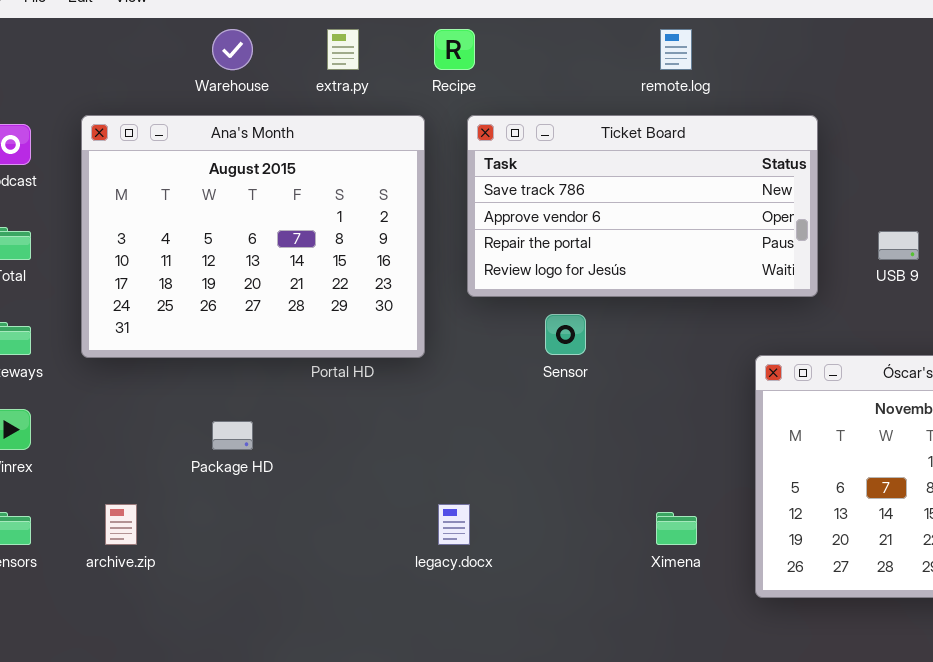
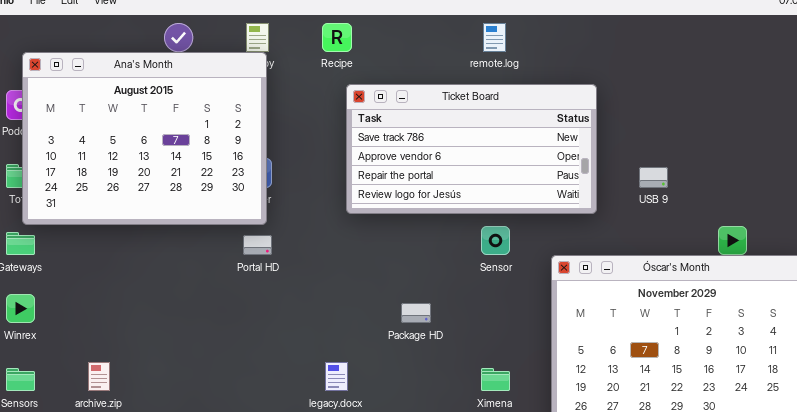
Ana's Month: [81,115,425,358] -> [22,52,267,225], moved
Sensor: [545,314,586,355] -> [481,226,510,255], moved
Package HD: [212,421,253,450] -> [401,303,431,323], moved

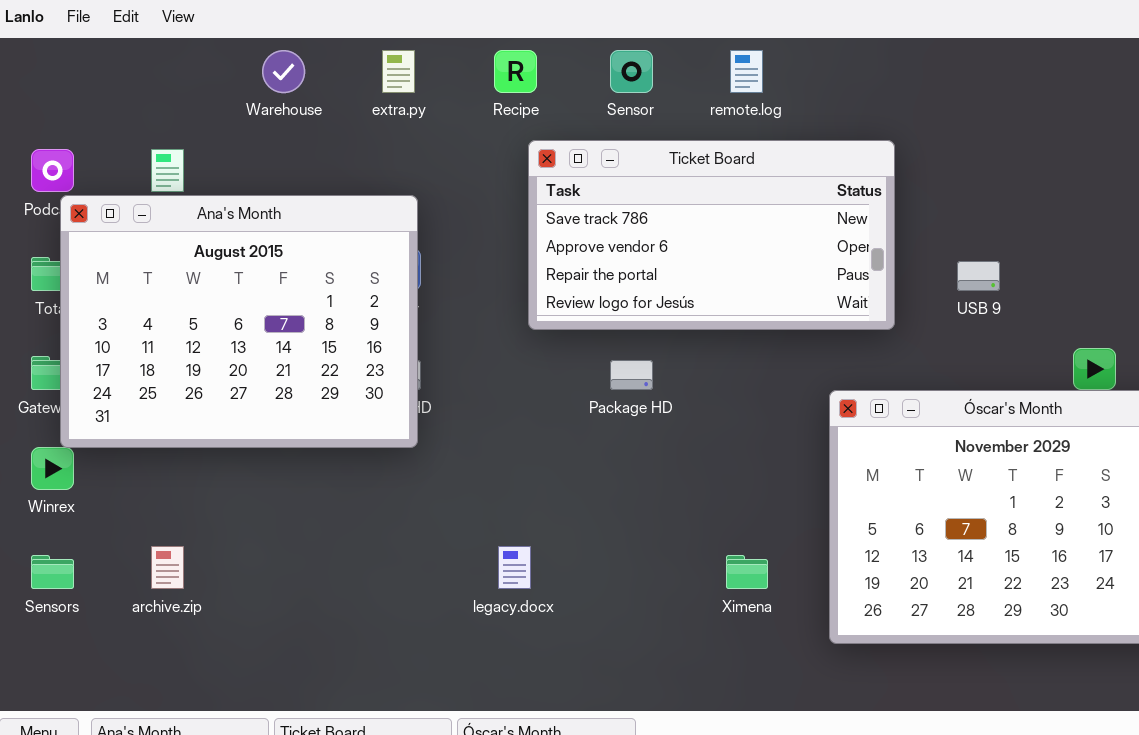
Ana's Month: [22,52,267,225] -> [60,195,418,448], moved
Sensor: [481,226,510,255] -> [610,50,653,93], moved
Package HD: [401,303,431,323] -> [610,360,653,390], moved

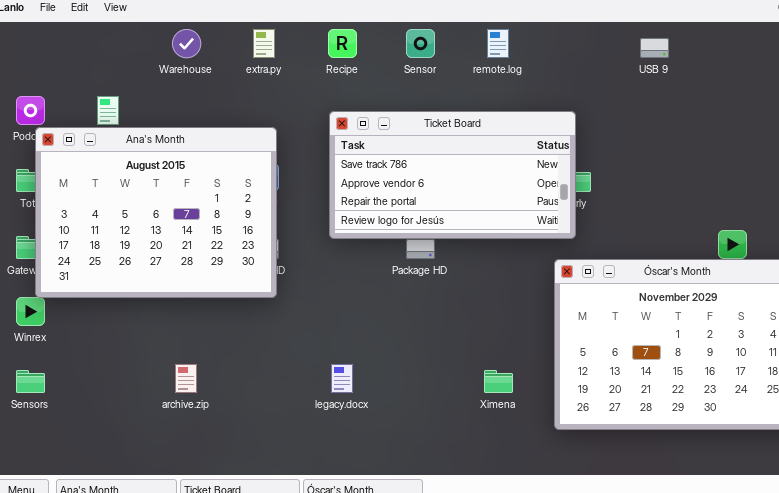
Ticket Board: [528,140,895,330] -> [329,111,576,239], moved
USB 9: [957,261,1000,291] -> [640,38,669,58], moved
archive.zip: [151,546,184,589] -> [175,364,197,393], moved

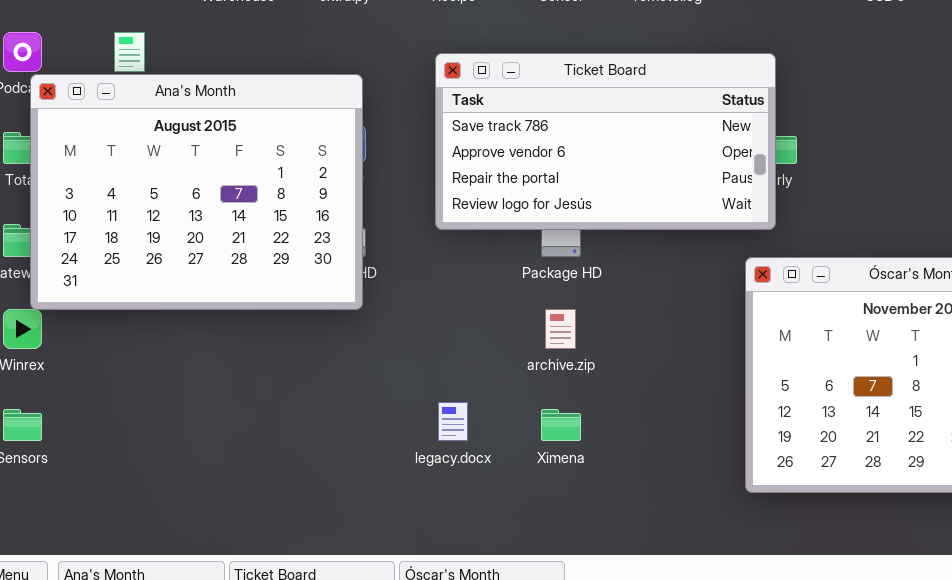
archive.zip: [175,364,197,393] -> [545,309,576,349], moved
Ximena: [484,370,513,393] -> [541,409,581,441], moved

